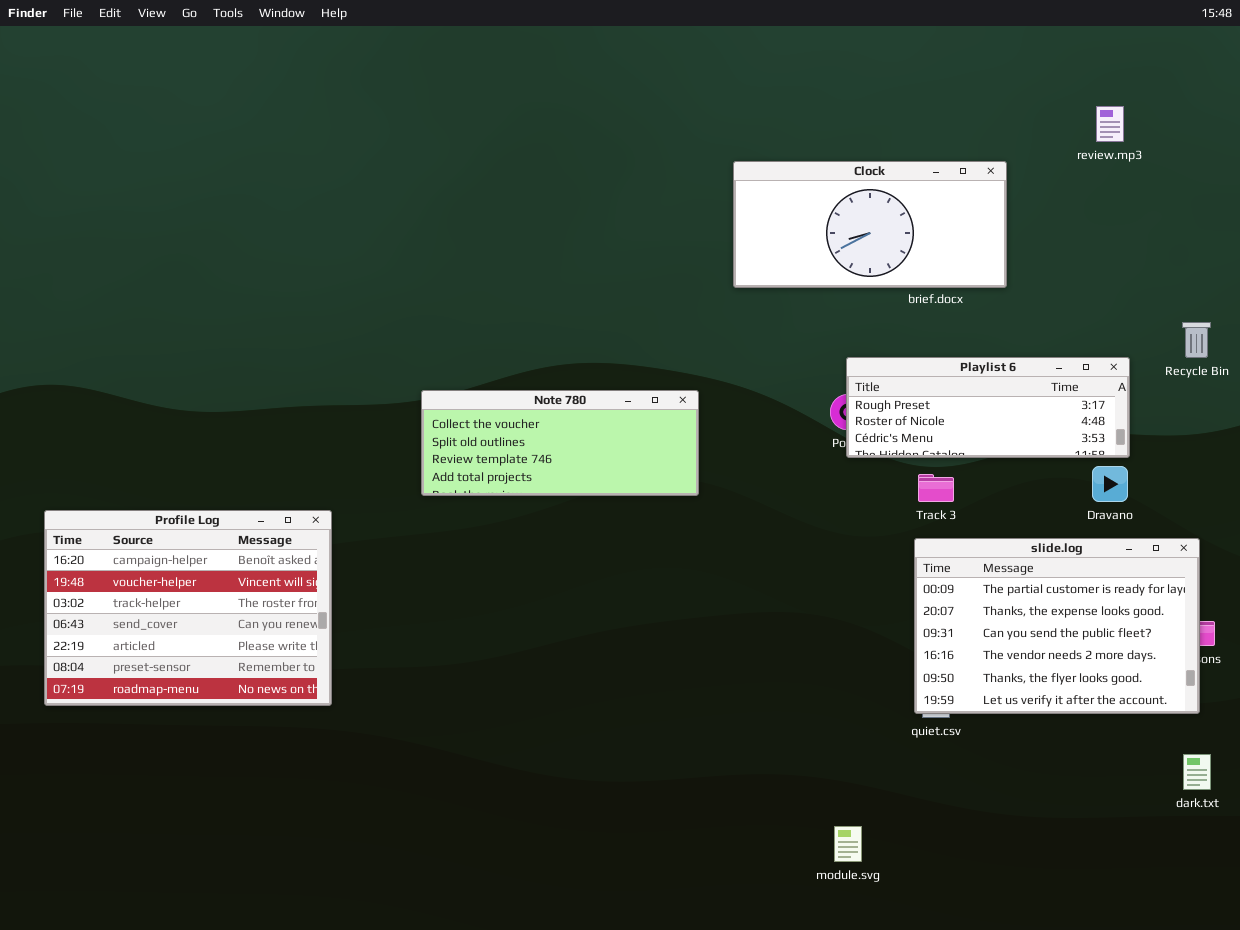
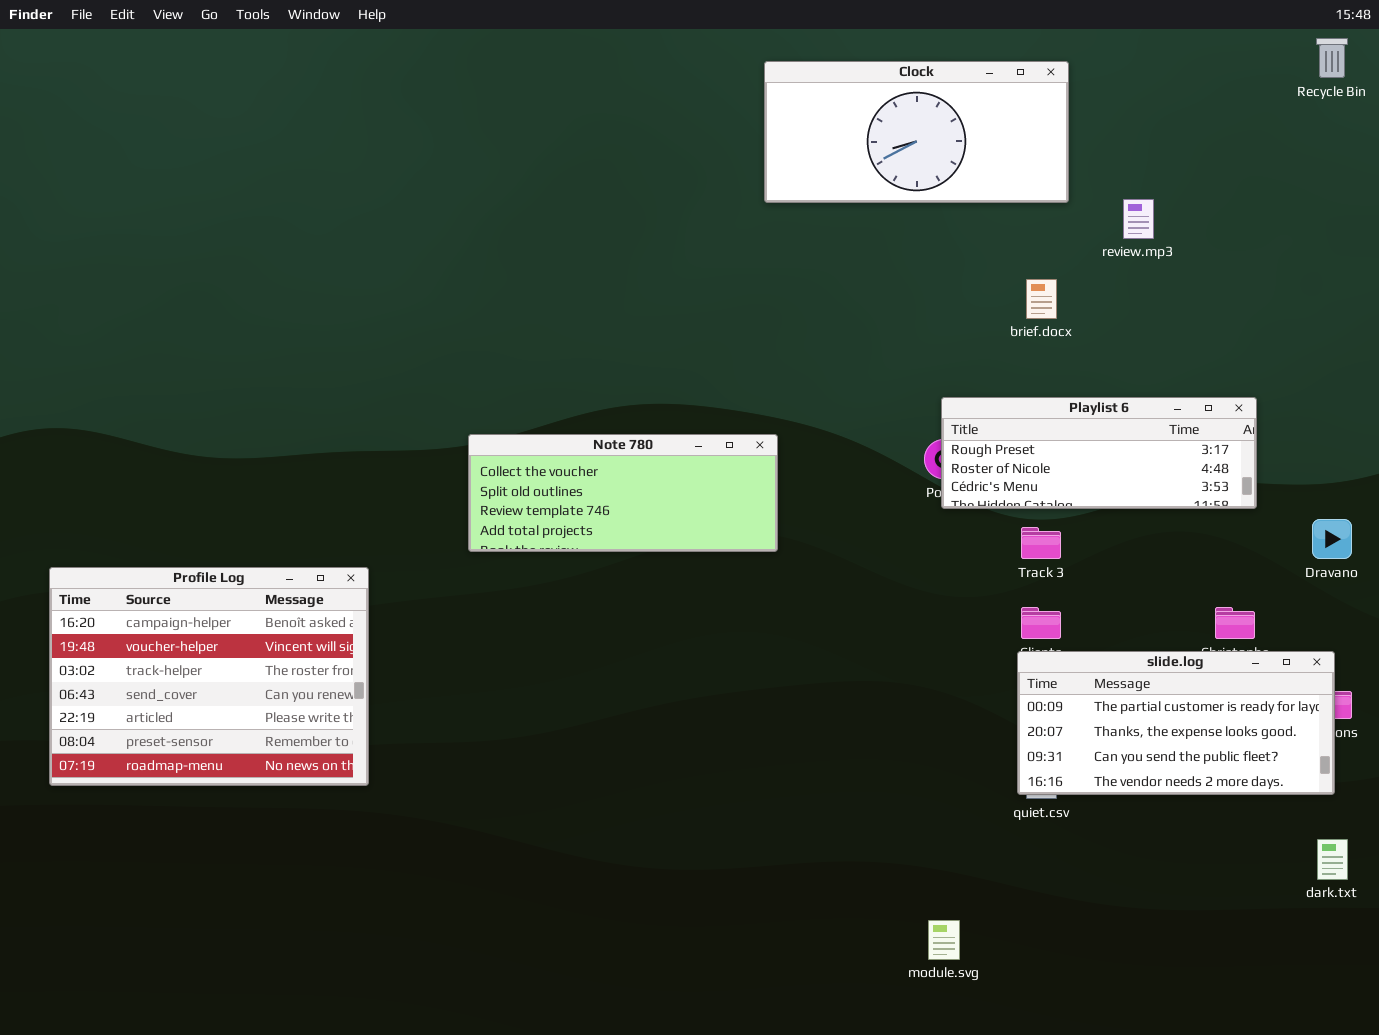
review.mp3: [1096,106,1124,142] -> [1123,199,1154,239], moved
Clock: [733,161,1007,288] -> [764,61,1069,203], moved
Recycle Bin: [1182,322,1211,358] -> [1316,38,1348,78], moved
Dravano: [1092,466,1128,502] -> [1312,519,1352,559], moved
slide.log: [914,538,1200,714] -> [1017,651,1335,795], resized

